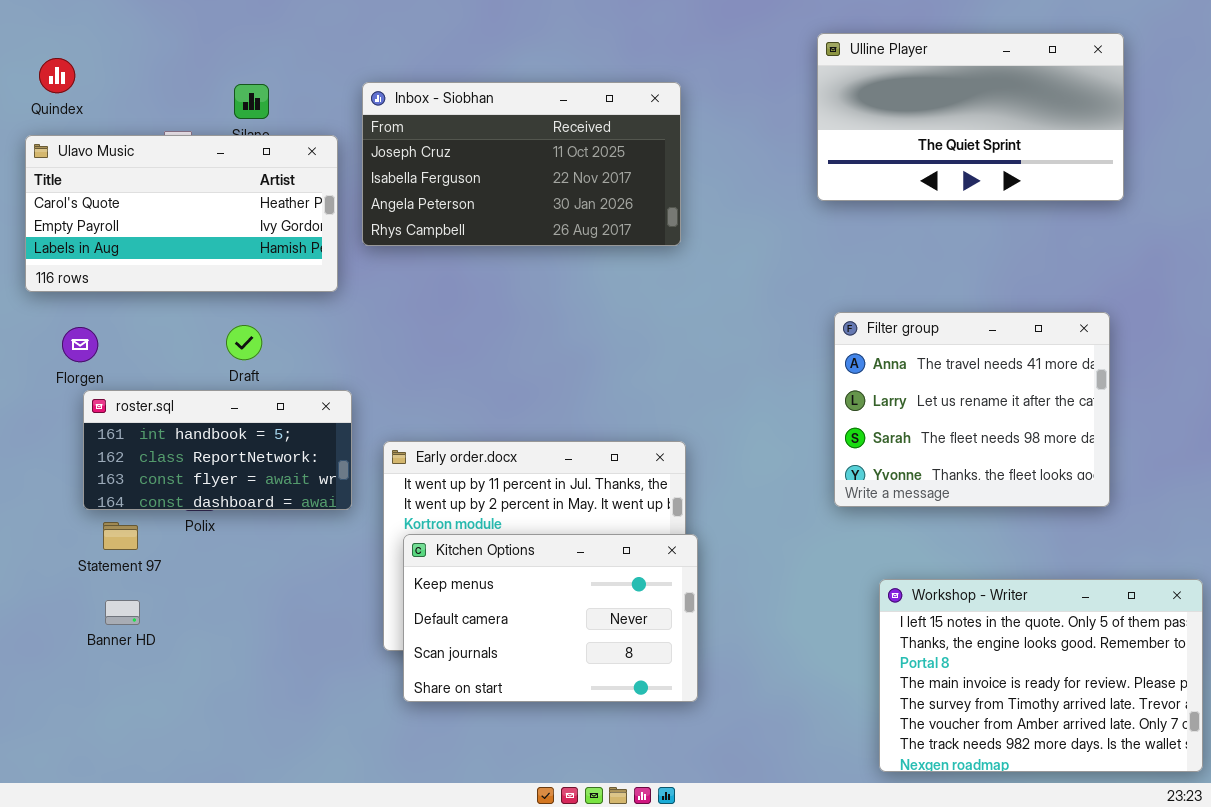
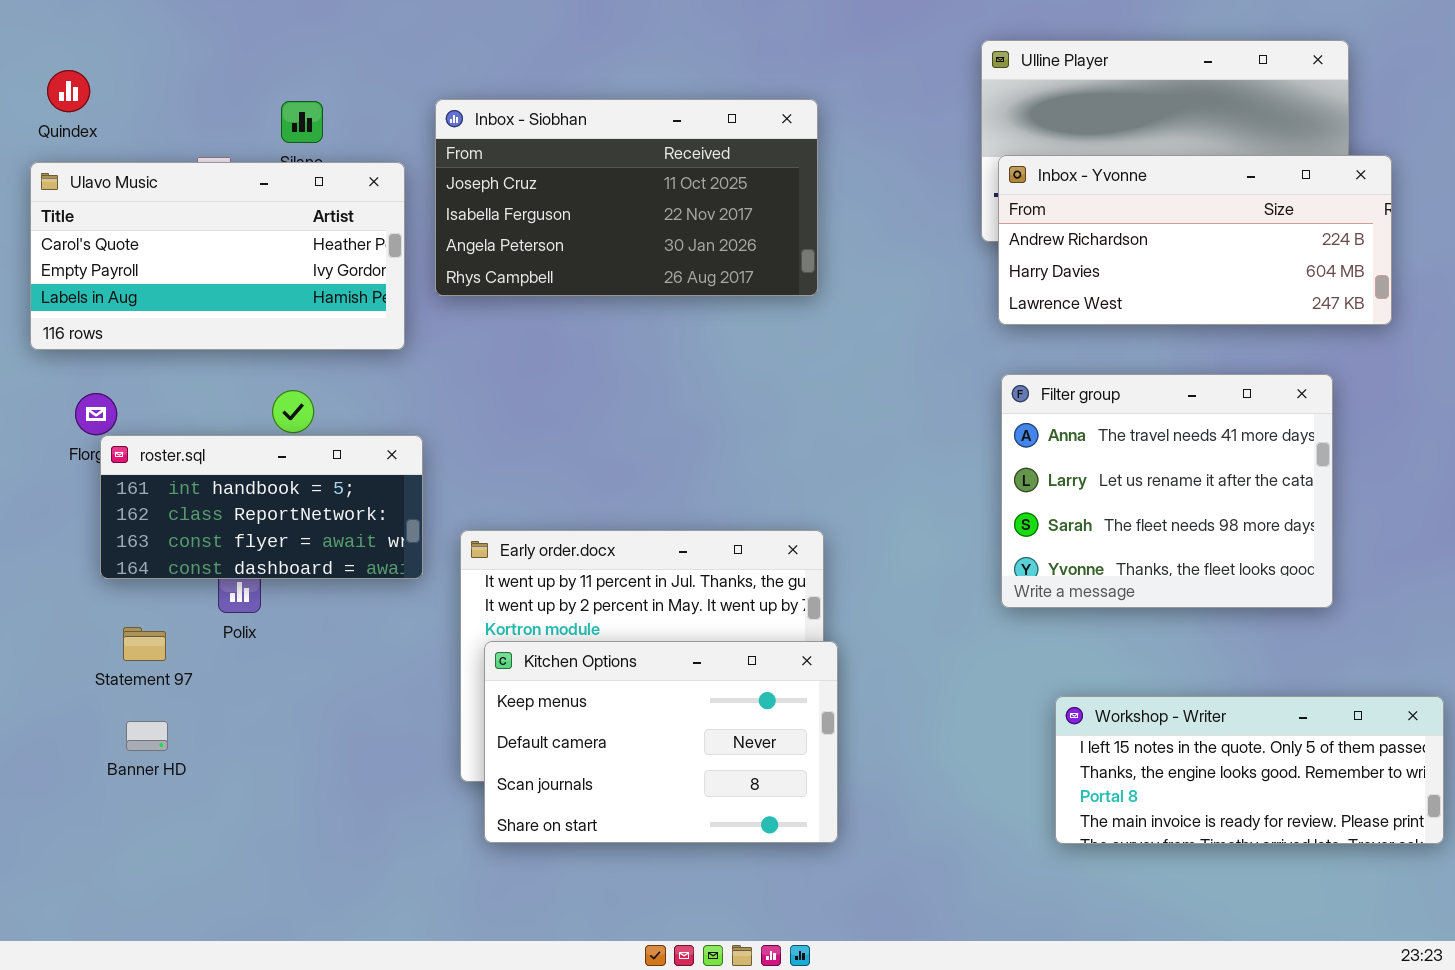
Inbox - Yvonne: none -> [998,155,1392,325], opened
roster.sql: [83,390,352,510] -> [100,435,423,579], moved
Workshop - Writer: [879,579,1203,772] -> [1055,696,1444,844], resized

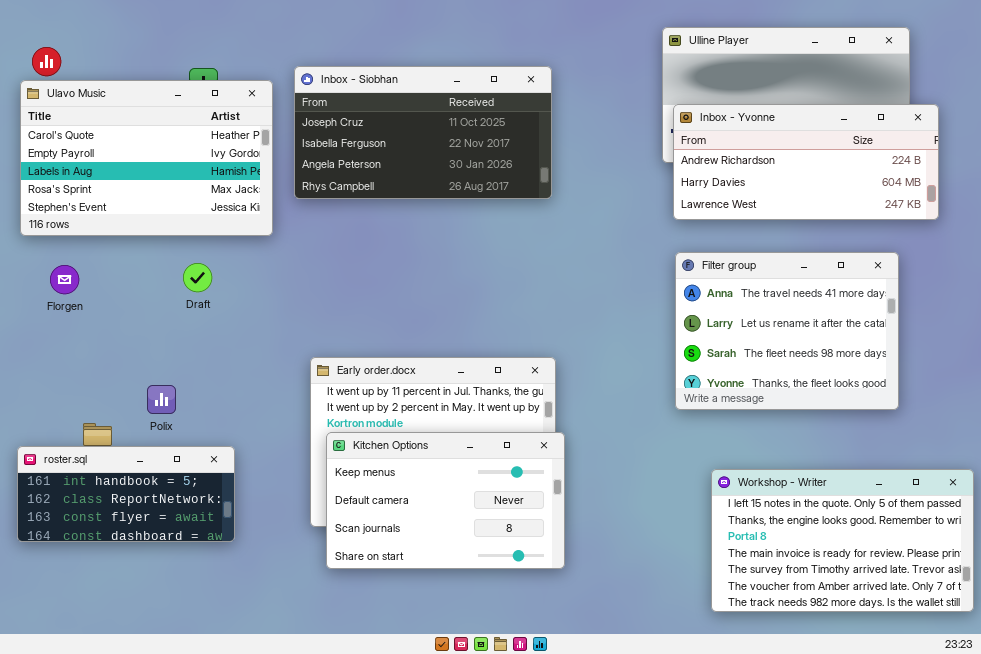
Ulavo Music: [30,162,405,350] -> [20,80,273,236], resized
roster.sql: [100,435,423,579] -> [17,446,235,542], moved
Workshop - Writer: [1055,696,1444,844] -> [711,469,974,612], resized

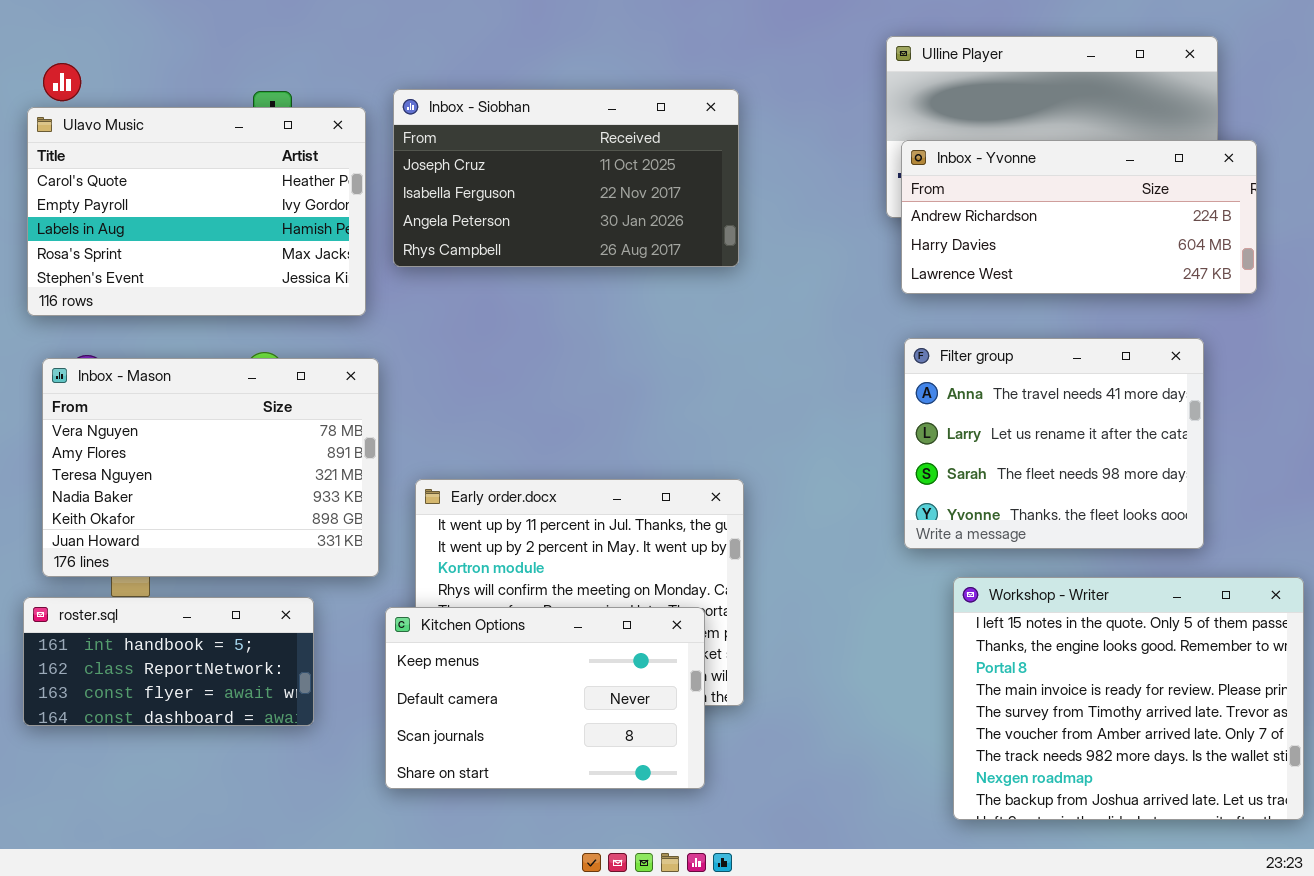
Inbox - Mason: none -> [42,358,379,577], opened
Kitchen Options: [326,432,565,569] -> [385,607,705,789], moved
Workshop - Writer: [711,469,974,612] -> [953,577,1304,820], resized

